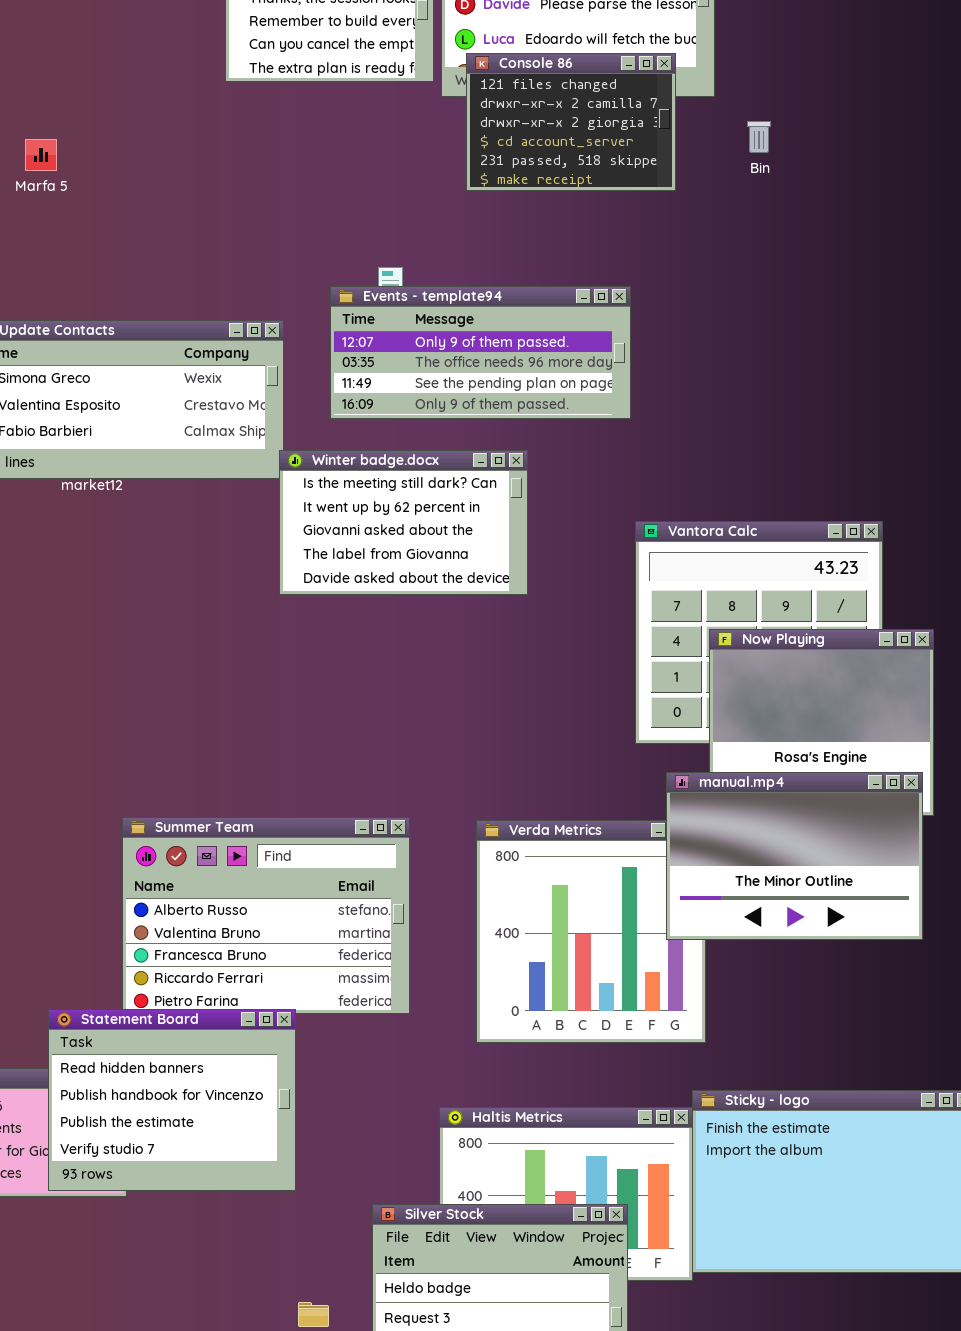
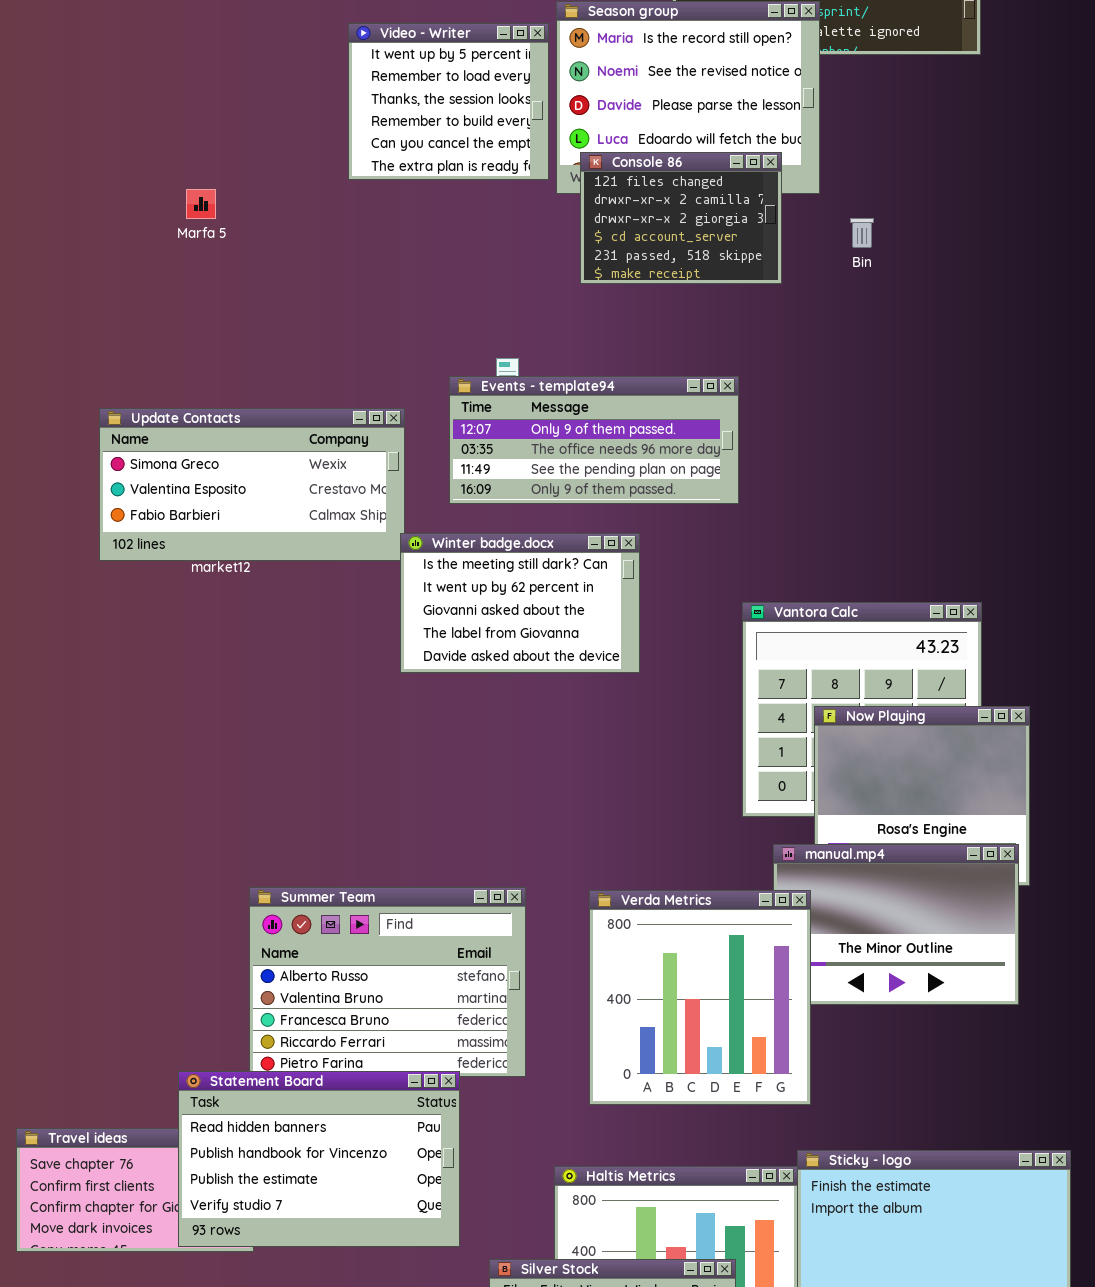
Marfa 5: [25,139,57,171] -> [186,189,216,219], moved
Verda Metrics: [476,820,706,1043] -> [589,890,811,1105], raised
Statement Board: [48,1009,296,1191] -> [178,1071,460,1247], resized

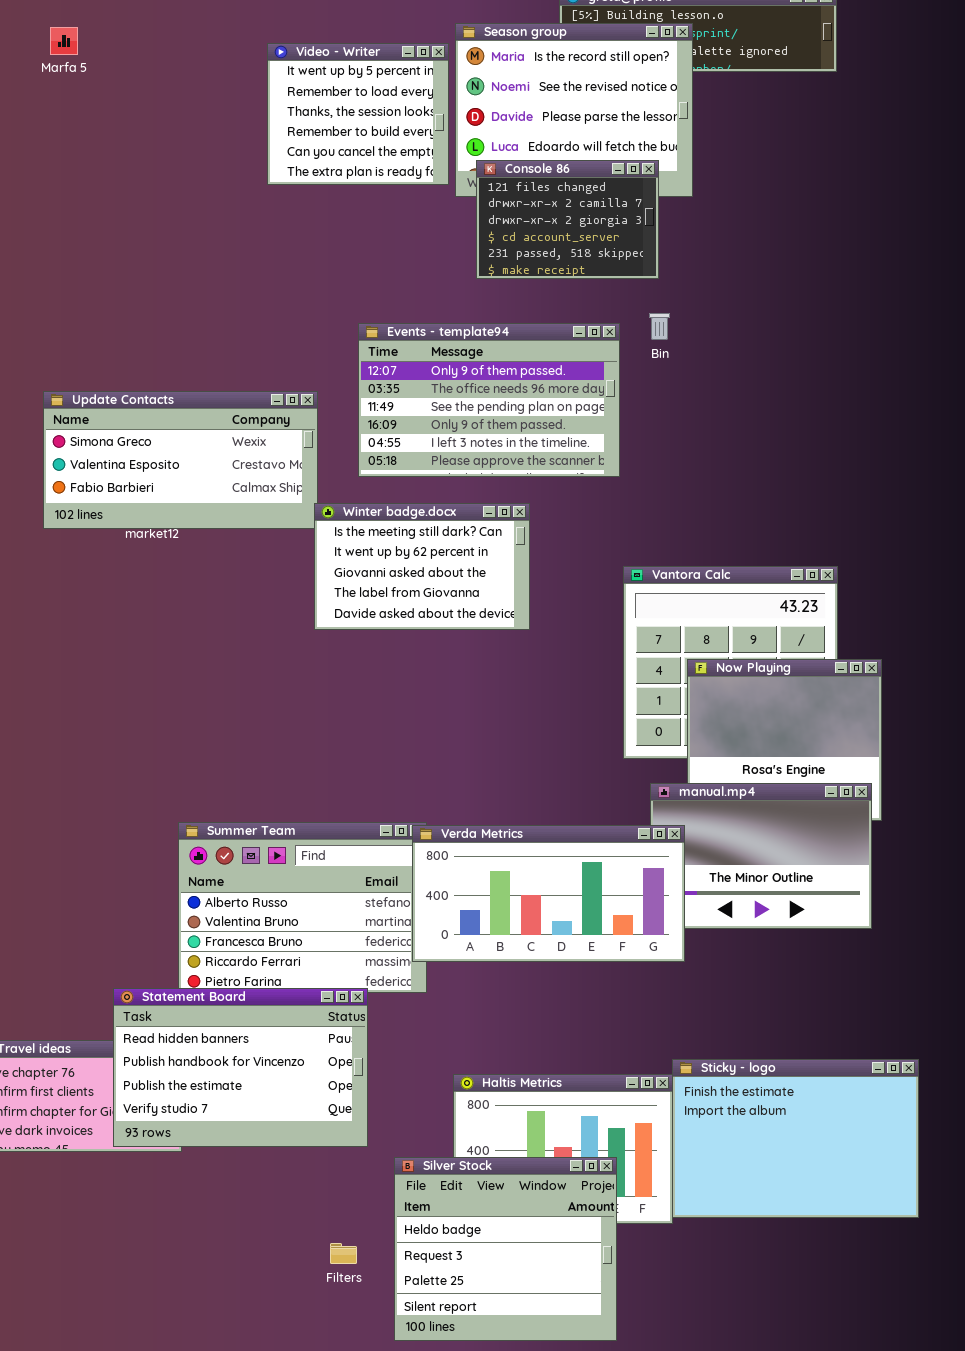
Marfa 5: [186,189,216,219] -> [50,27,78,55], moved
Bin: [850,218,874,248] -> [649,313,670,340], moved
Events - template94: [449,376,739,504] -> [358,323,620,477], resized
Verda Metrics: [589,890,811,1105] -> [412,825,685,962], resized

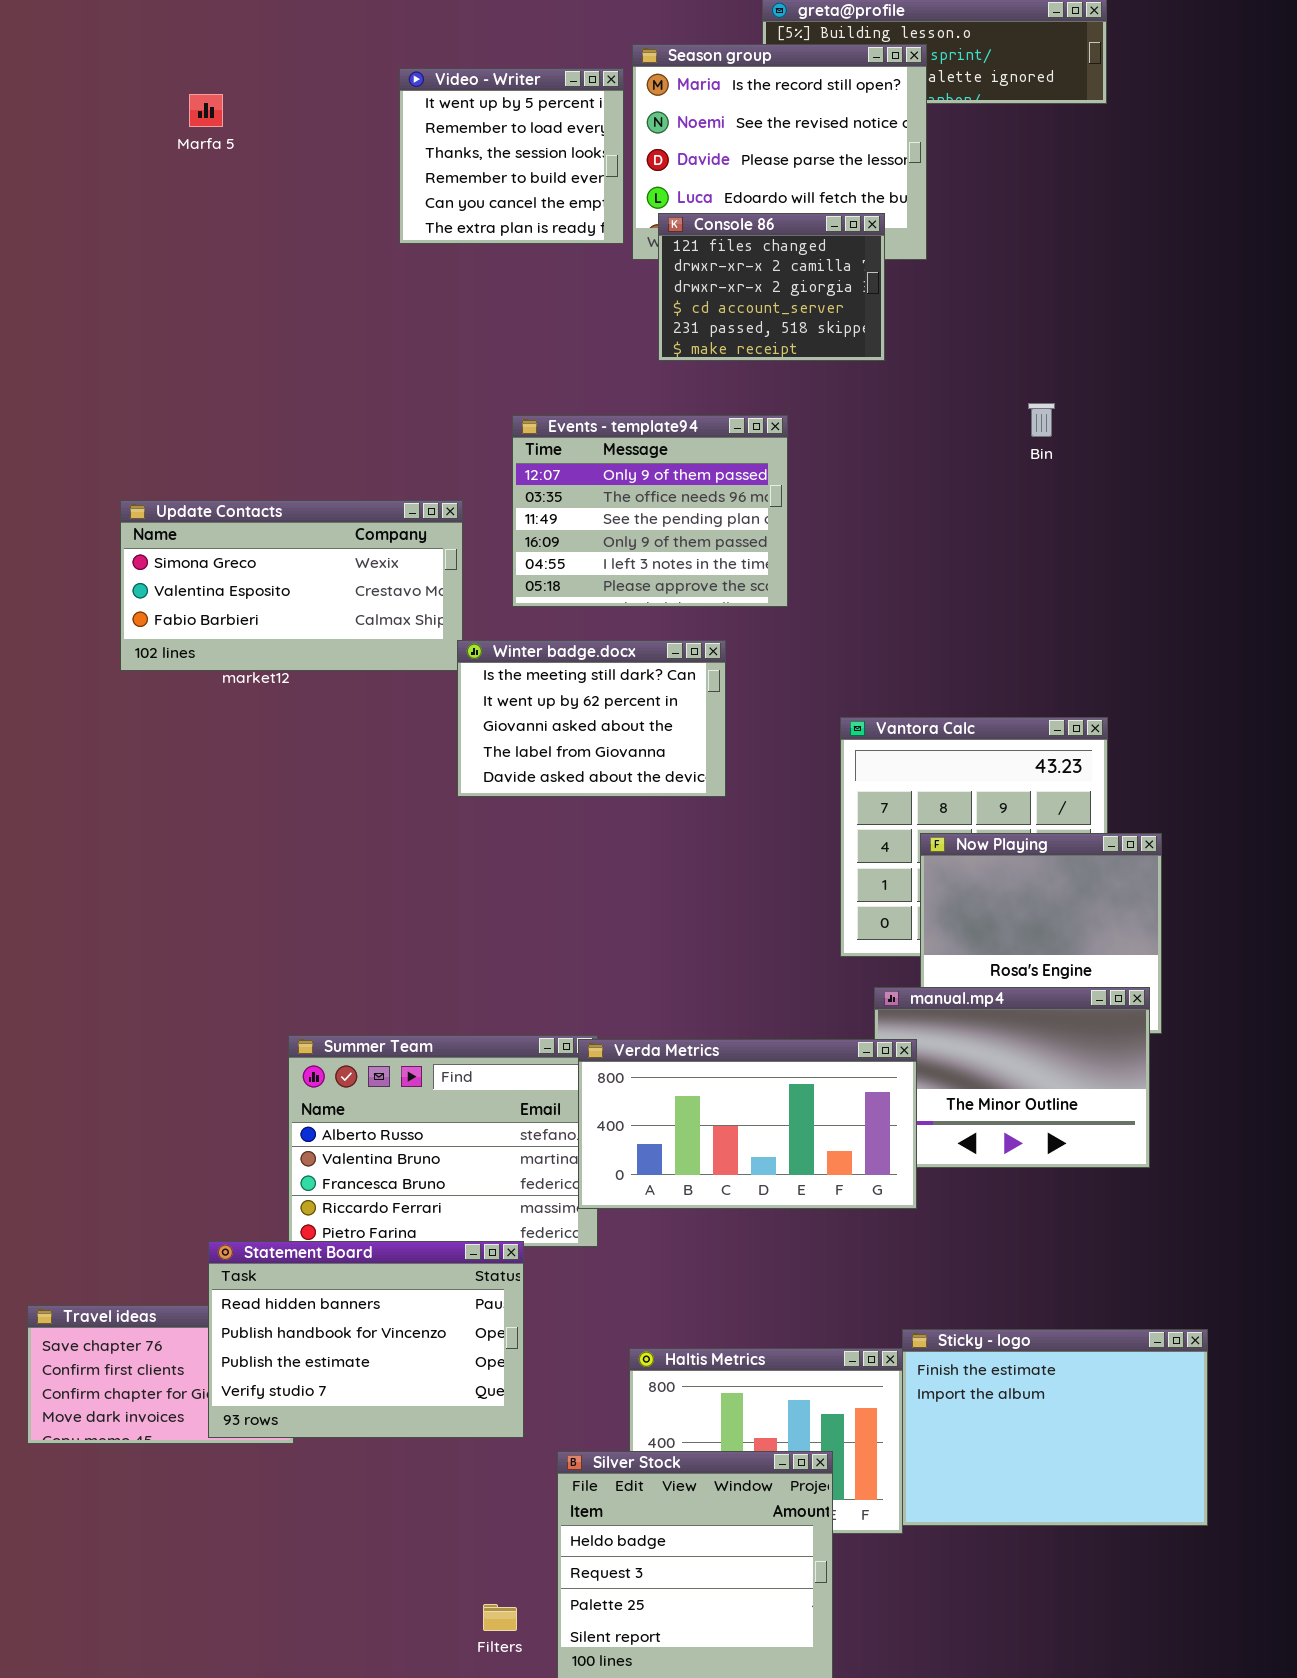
Marfa 5: [50,27,78,55] -> [189,94,223,127], moved
Bin: [649,313,670,340] -> [1028,403,1055,437], moved
Events - template94: [358,323,620,477] -> [512,415,788,607], resized
Filters: [330,1243,357,1264] -> [483,1604,517,1631], moved

